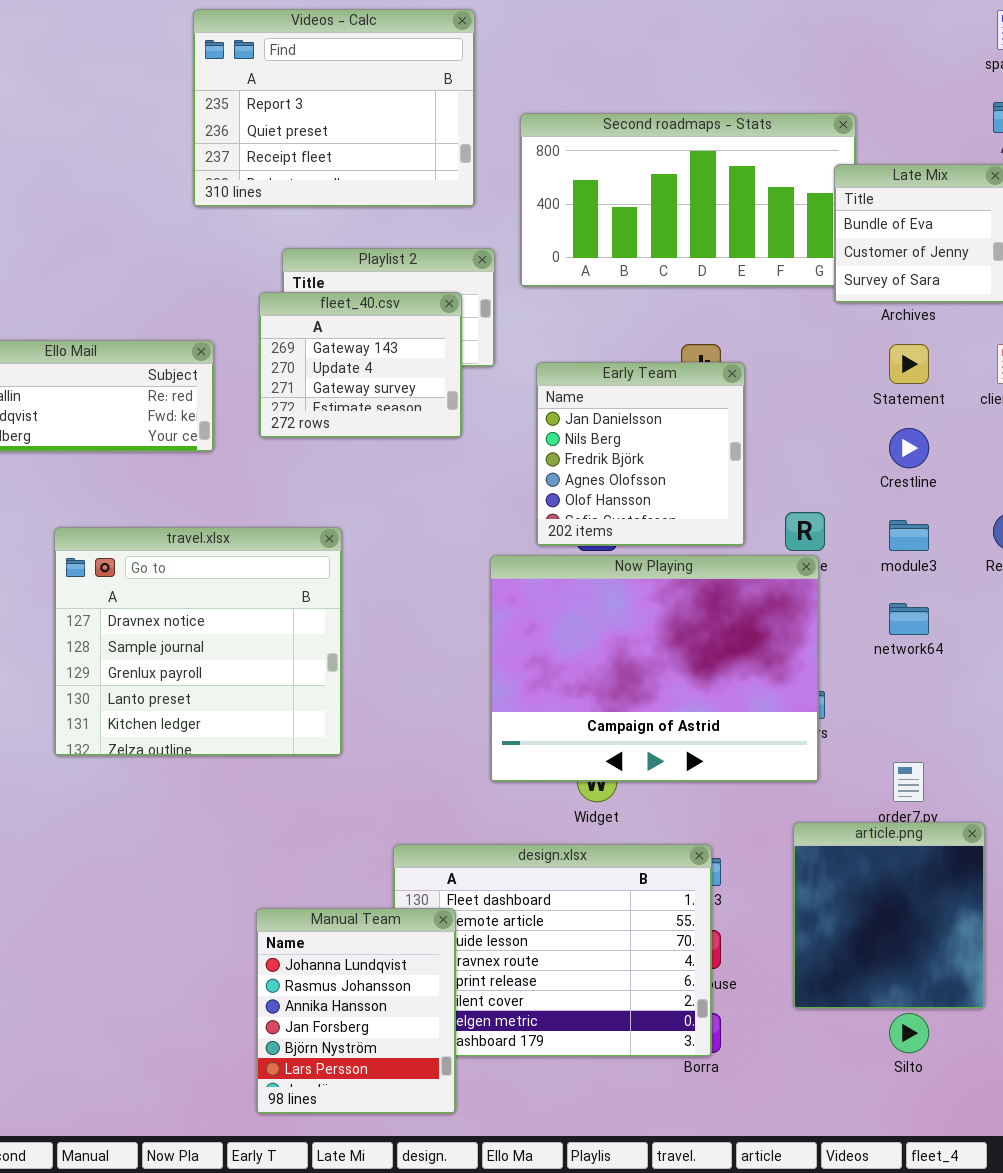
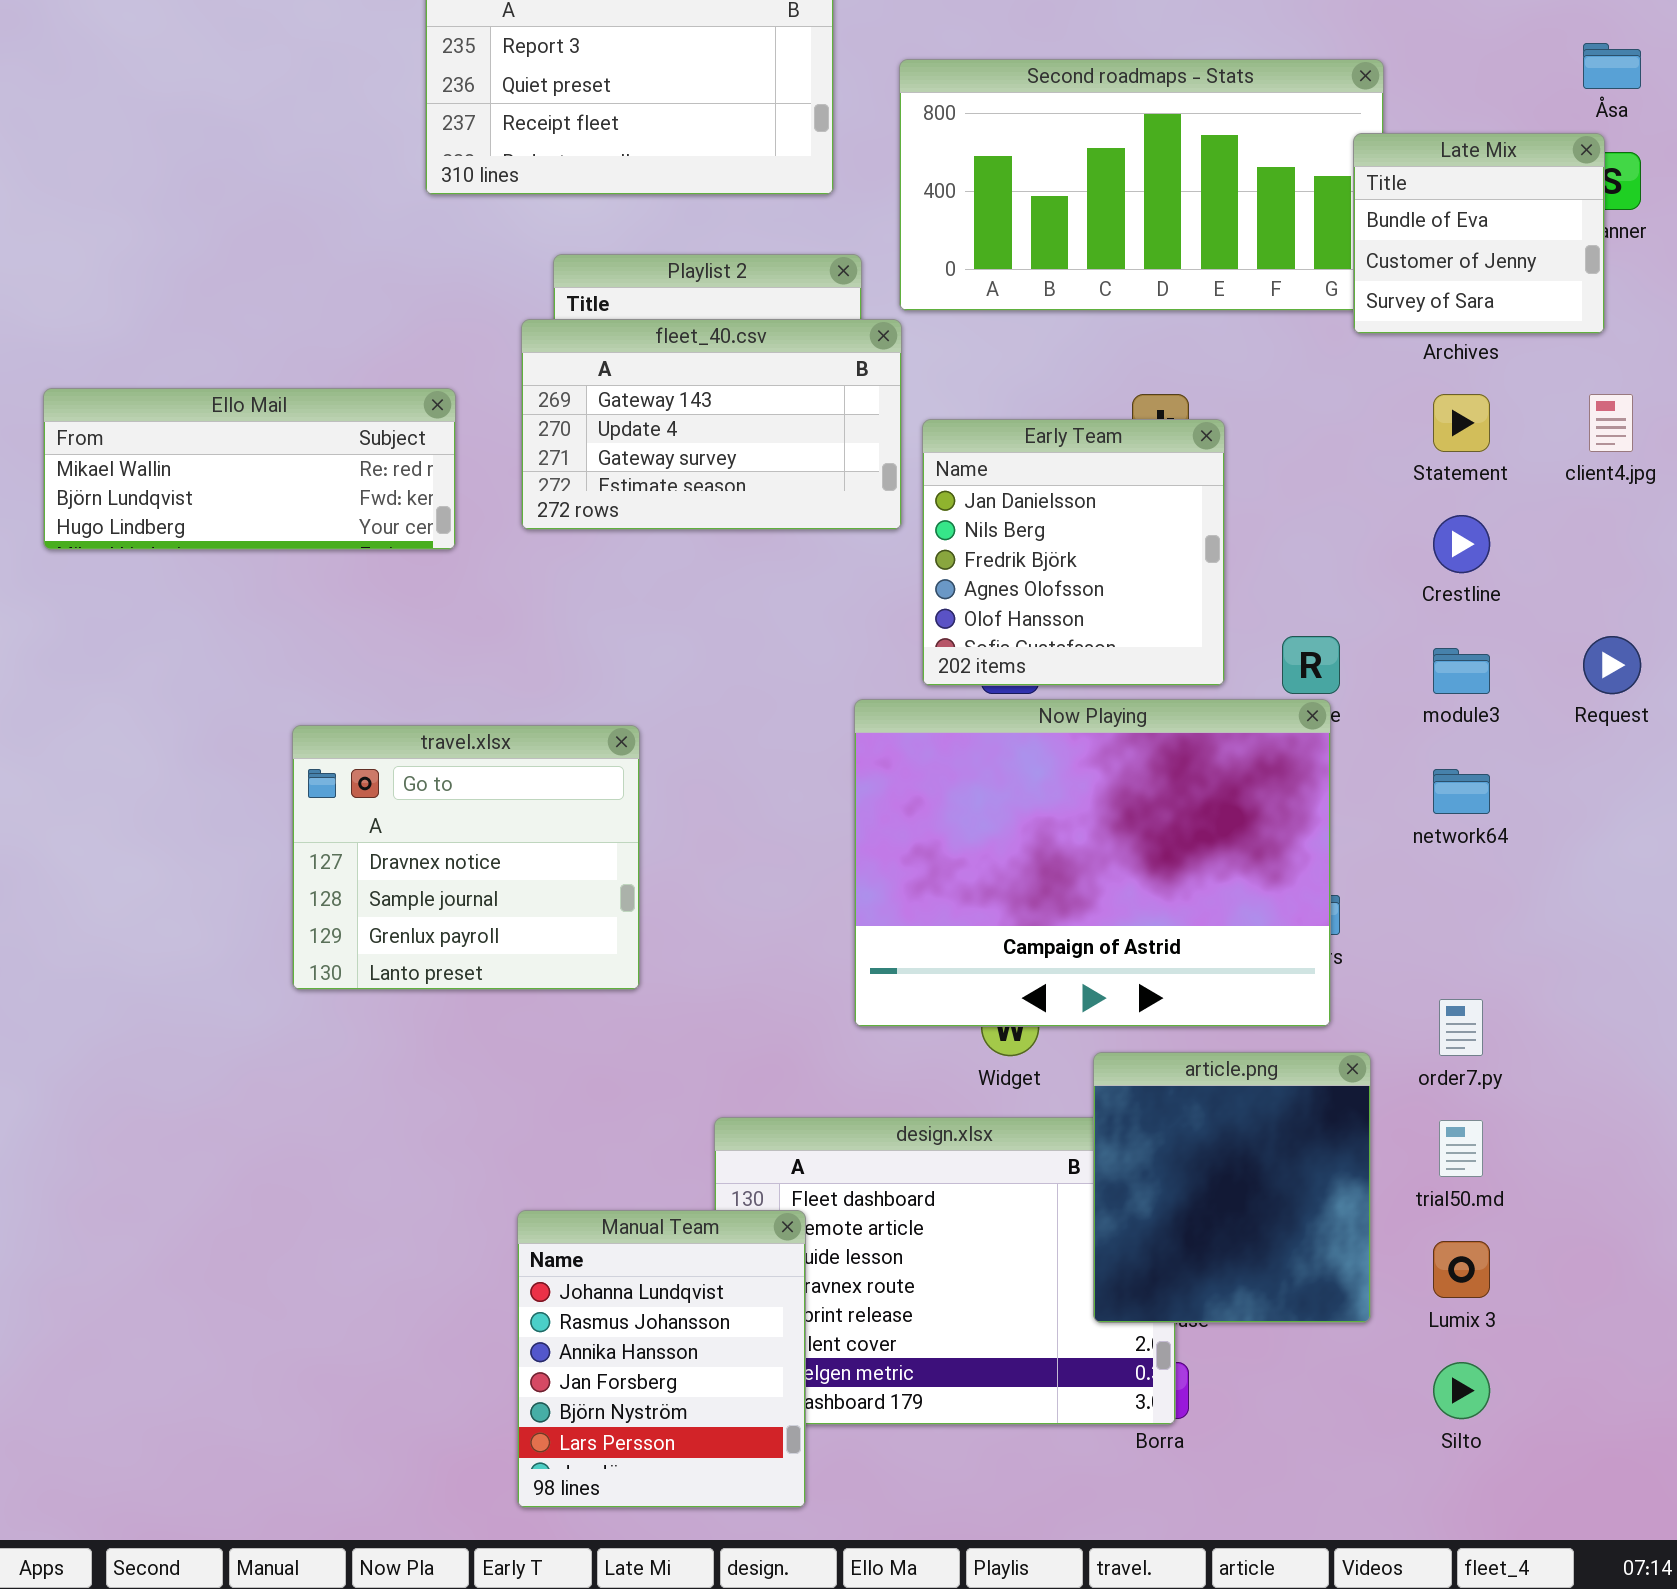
fleet_40.csv: [259,292,462,438] -> [521,319,902,530], resized
travel.xlsx: [54,527,342,756] -> [292,725,640,990], resized
article.png: [793,822,985,1009] -> [1093,1052,1371,1323], moved

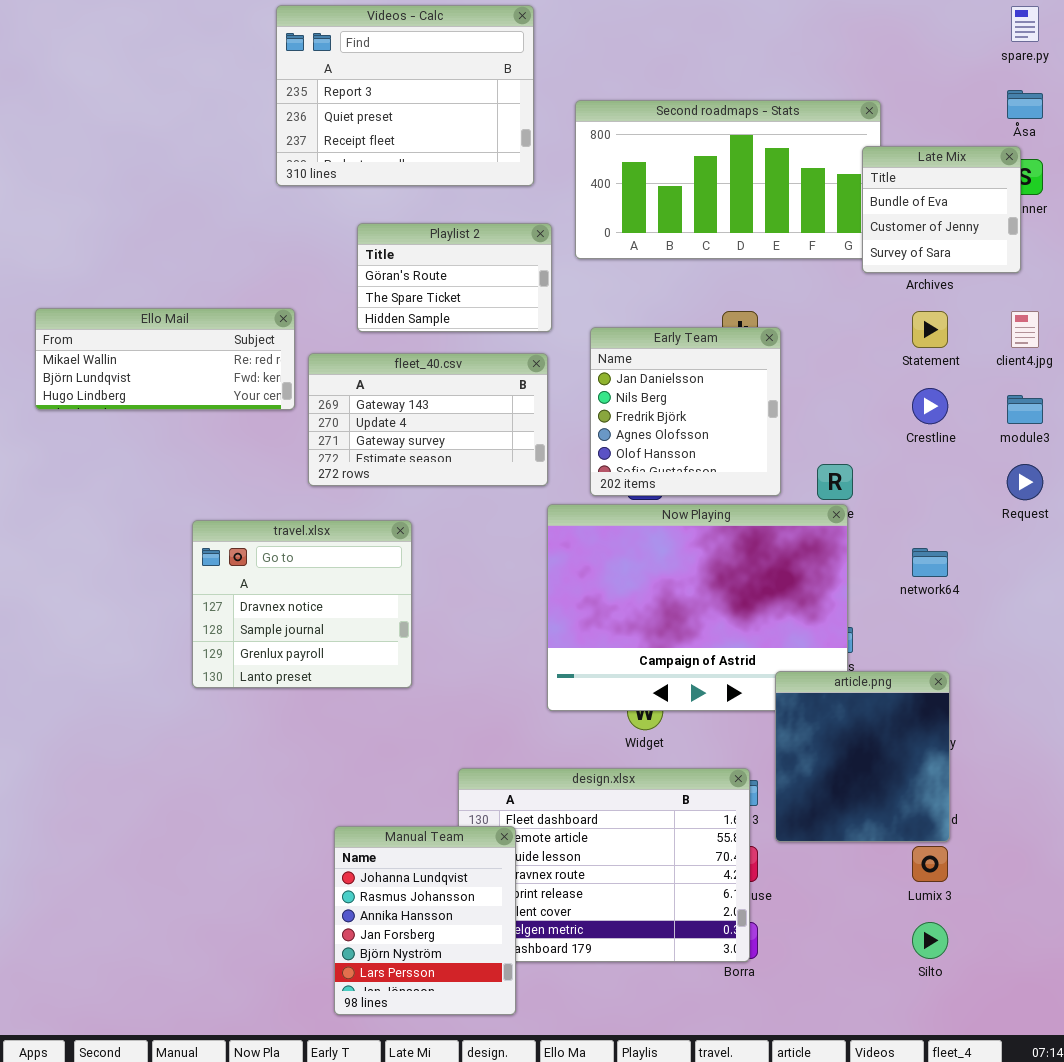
fleet_40.csv: [521,319,902,530] -> [308,353,548,486], moved
module3: [1433,648,1490,694] -> [1007,395,1043,424], moved
article.png: [1093,1052,1371,1323] -> [775,671,950,842], moved

